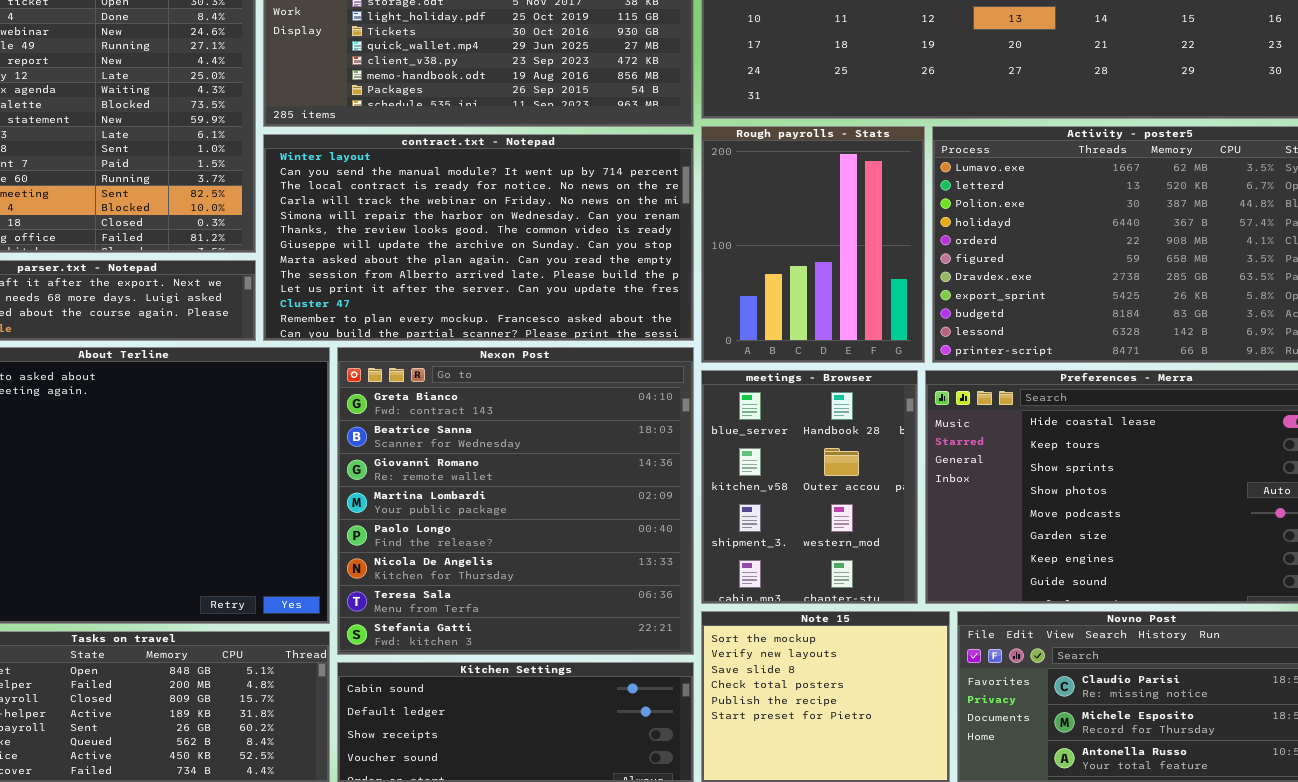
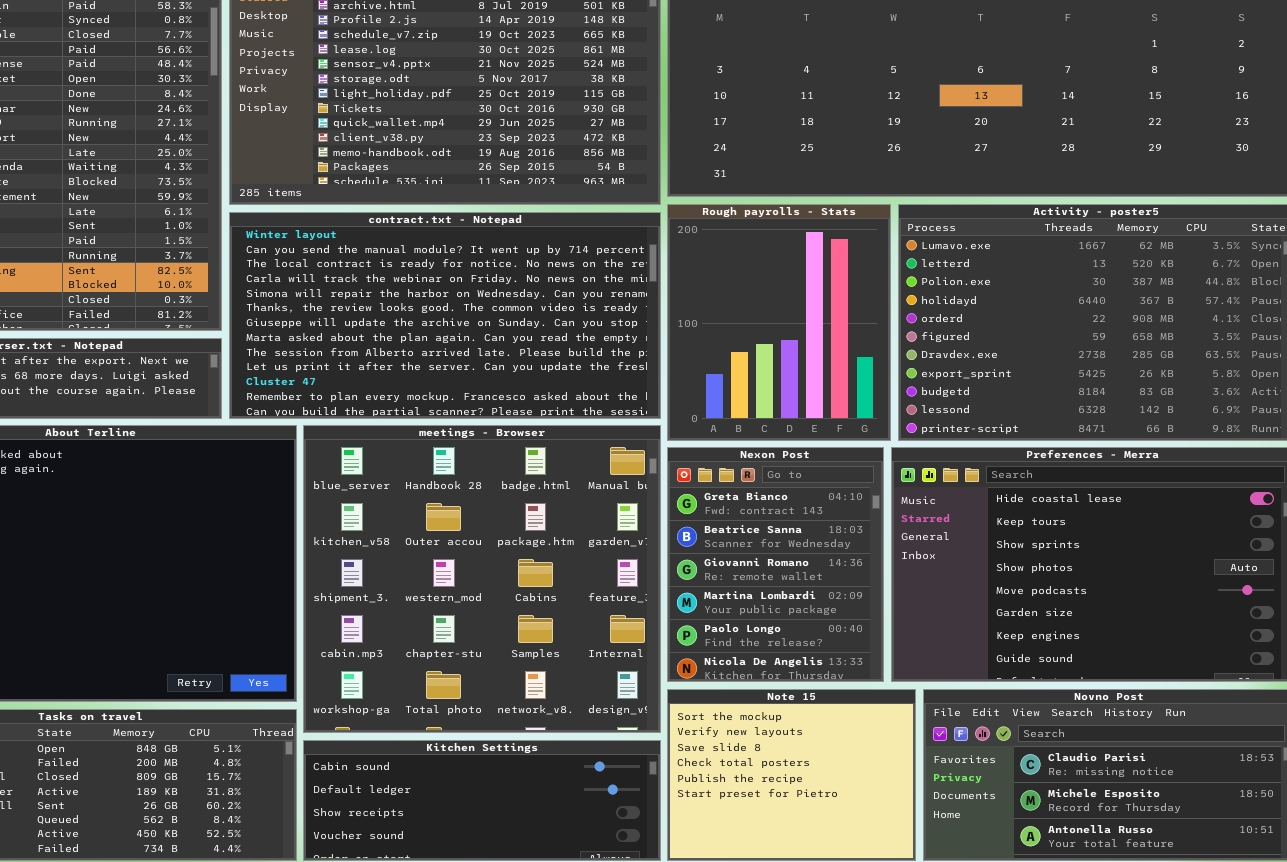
Nexon Post: [337,347,694,655] -> [667,447,884,682], moved, resized
meetings - Browser: [701,370,918,604] -> [303,425,661,733], moved, resized

